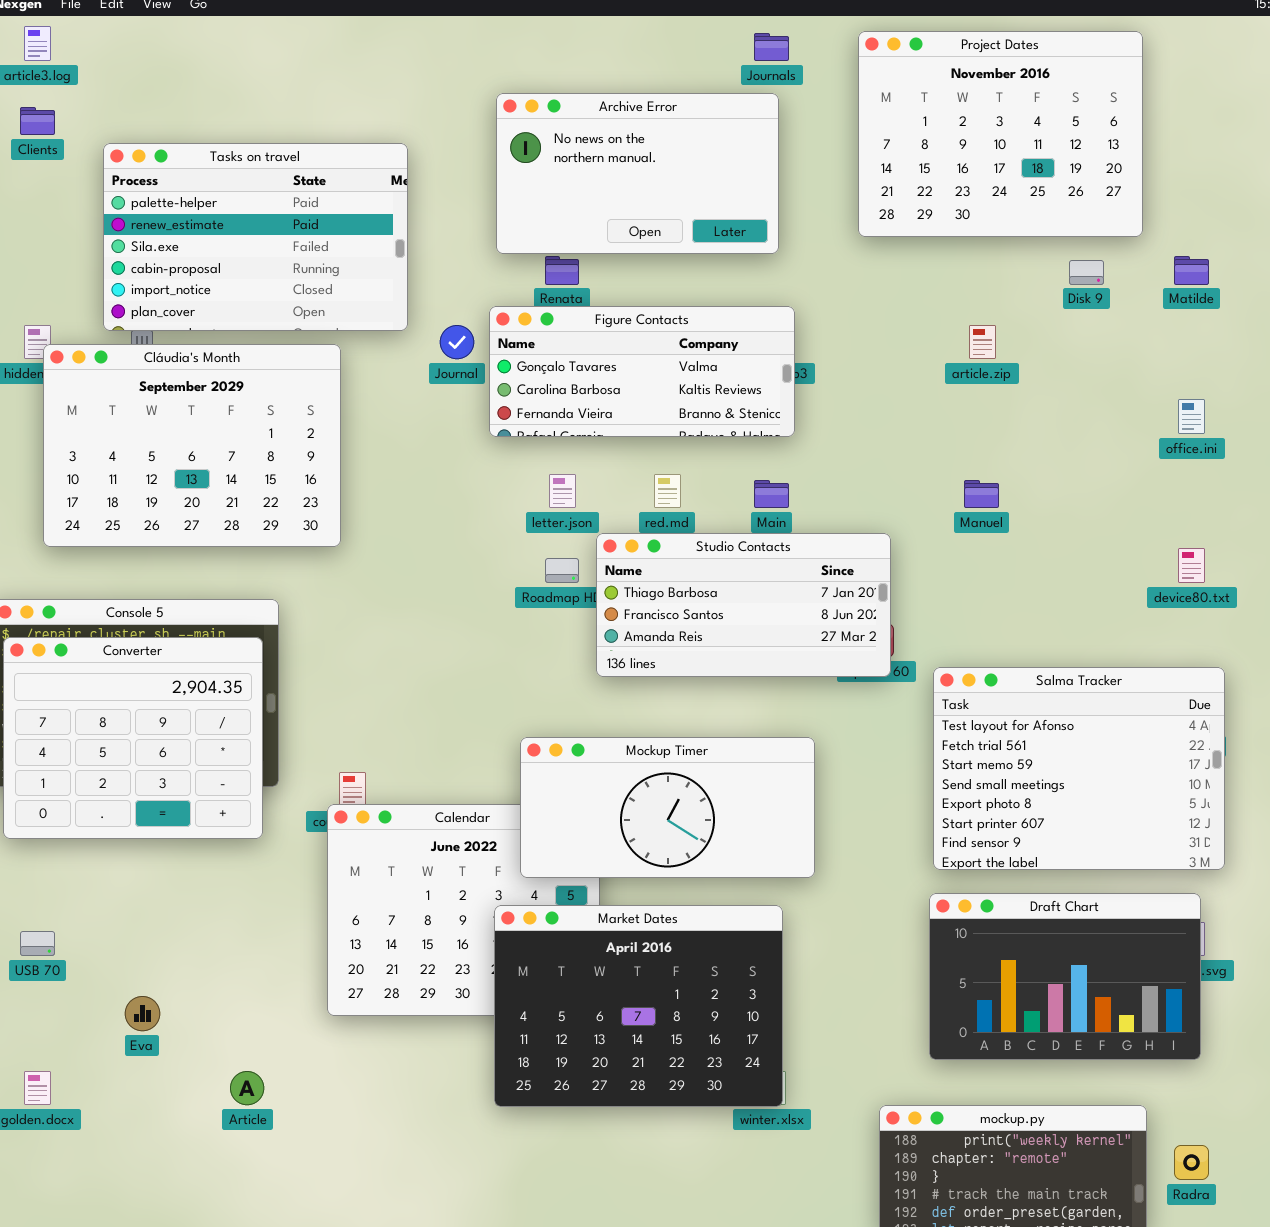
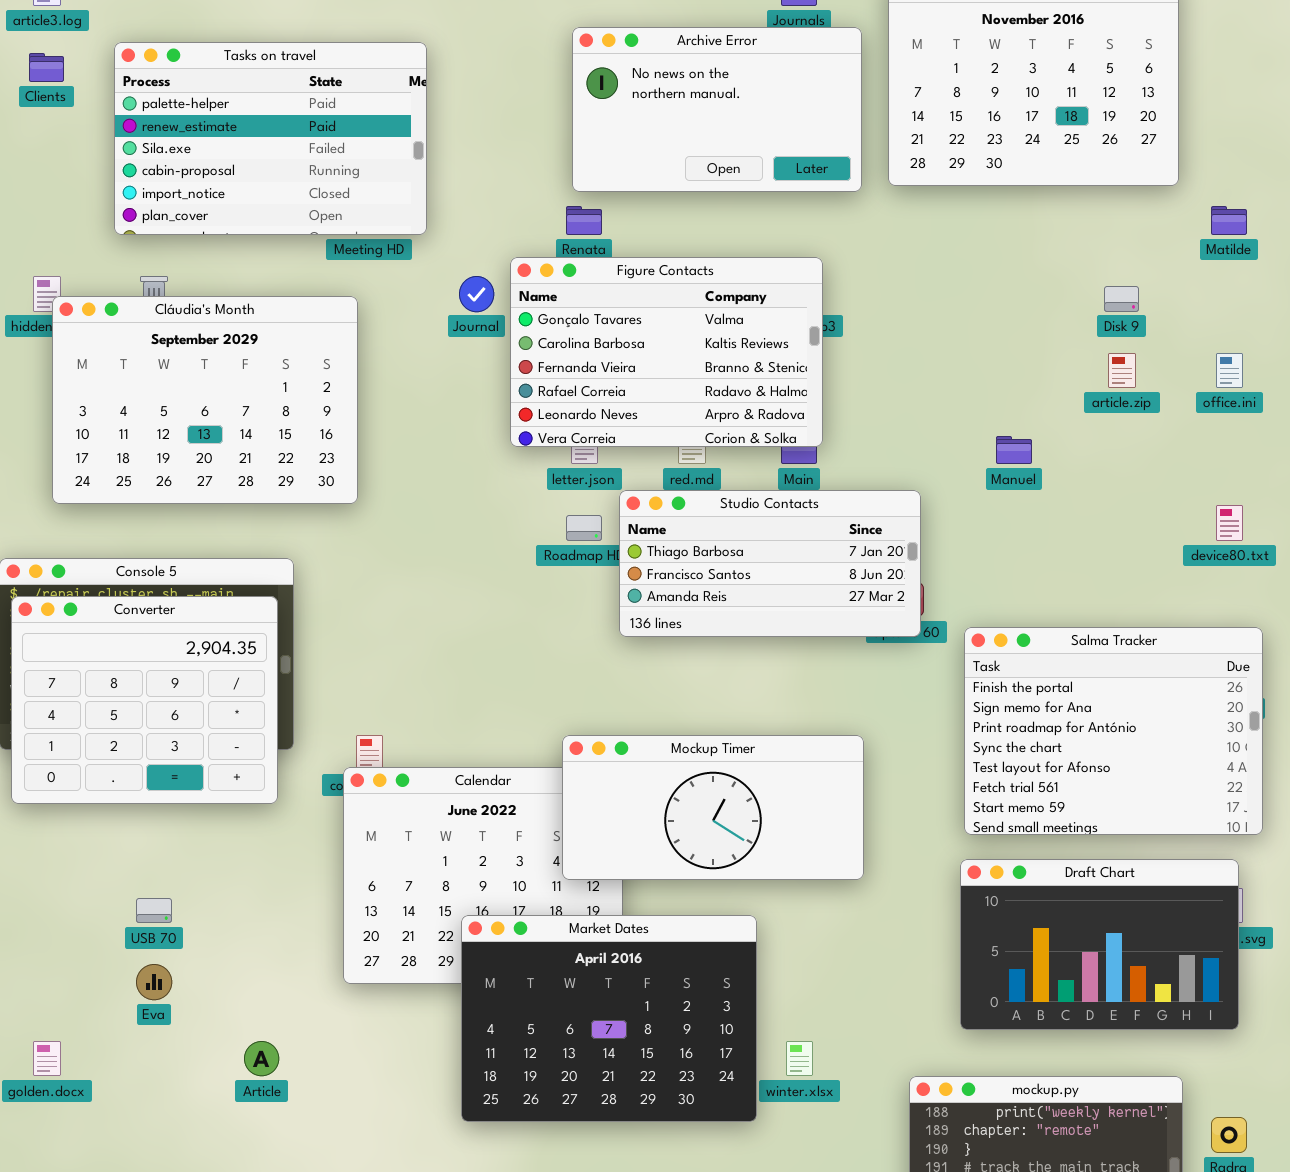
Archive Error: [496,93,779,254] -> [572,27,862,192], moved
Tasks on travel: [103,143,408,331] -> [114,42,427,235], moved
Disk 9: [1069,260,1104,285] -> [1104,286,1139,312], moved
Figure Contacts: [489,306,795,437] -> [510,257,823,447], resized
article.zip: [969,325,996,359] -> [1108,353,1136,388], moved
Salma Tracker: [933,667,1225,870] -> [964,627,1263,835], scrolled up 4 rows
Mockup Timer: [520,737,815,878] -> [562,735,864,880], moved
Market Dates: [494,905,783,1107] -> [461,915,757,1122], moved
USB 70: [20,931,55,956] -> [136,898,172,923], moved

